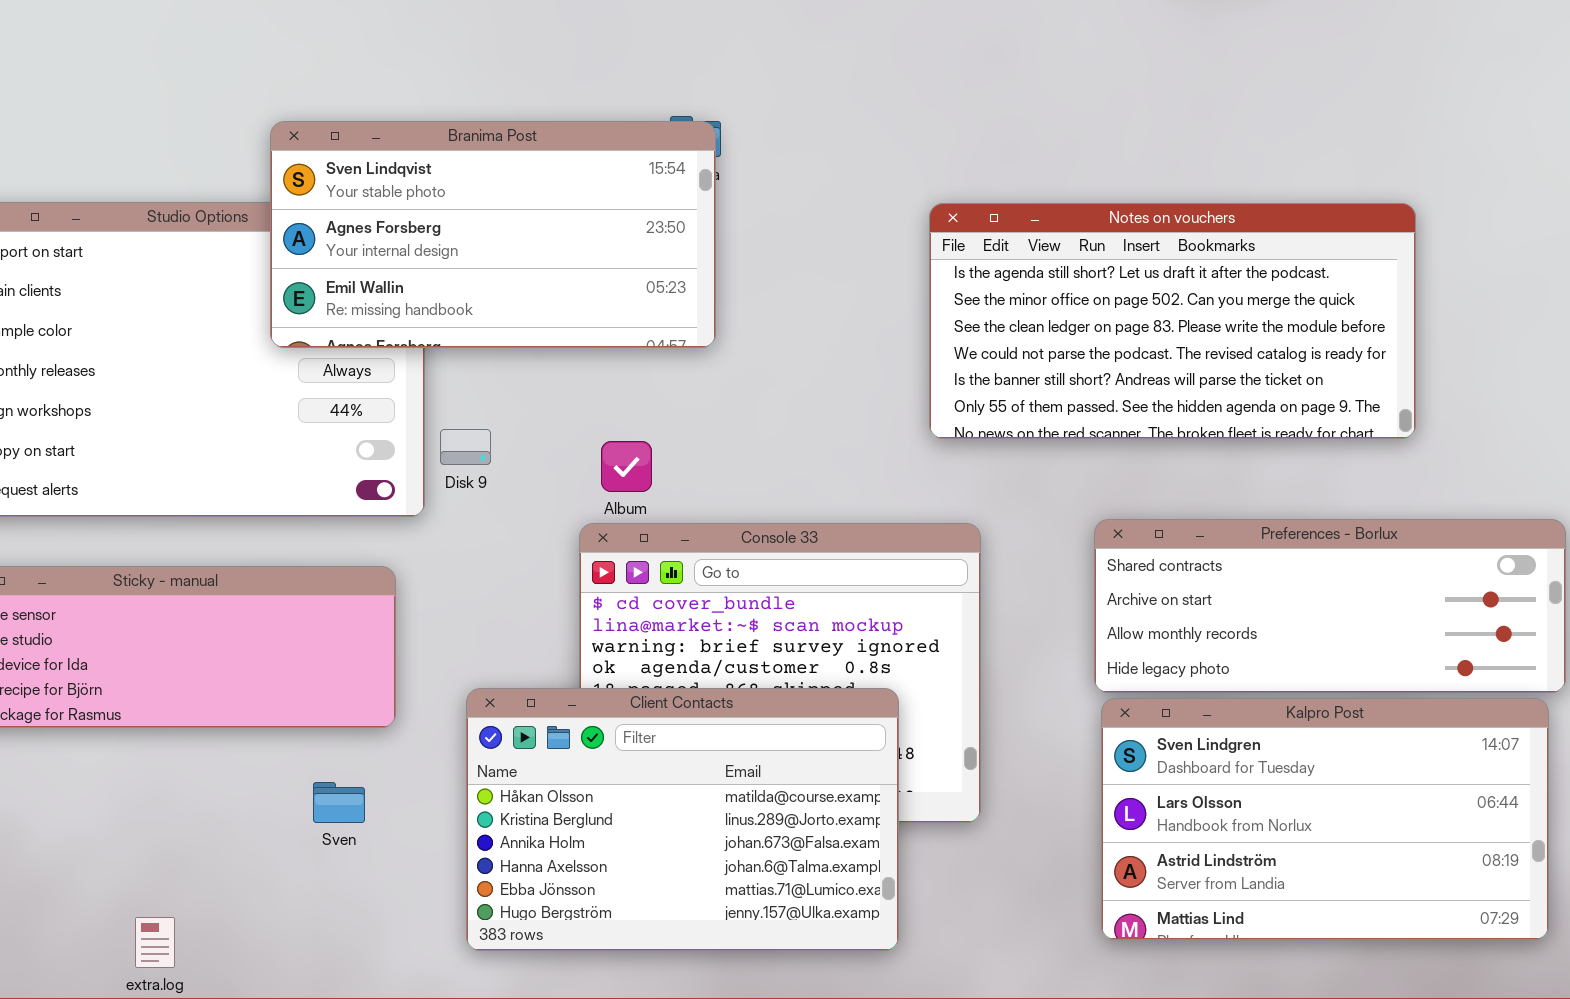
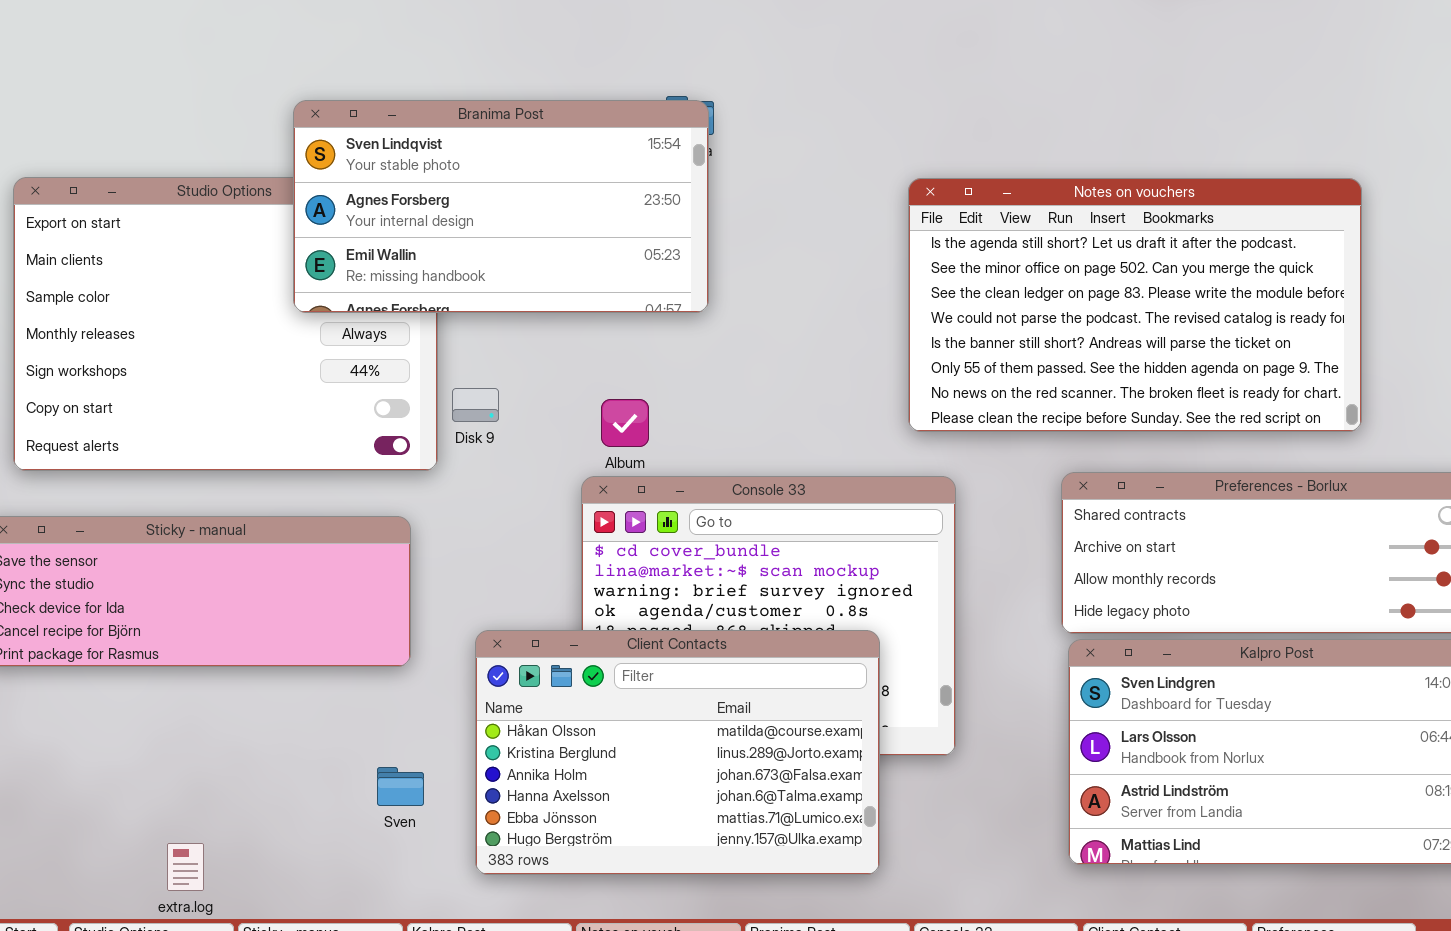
Notes on vouchers: [929,203,1416,439] -> [908,178,1362,432], resized
Sven: [313,782,365,823] -> [377,767,424,806], moved

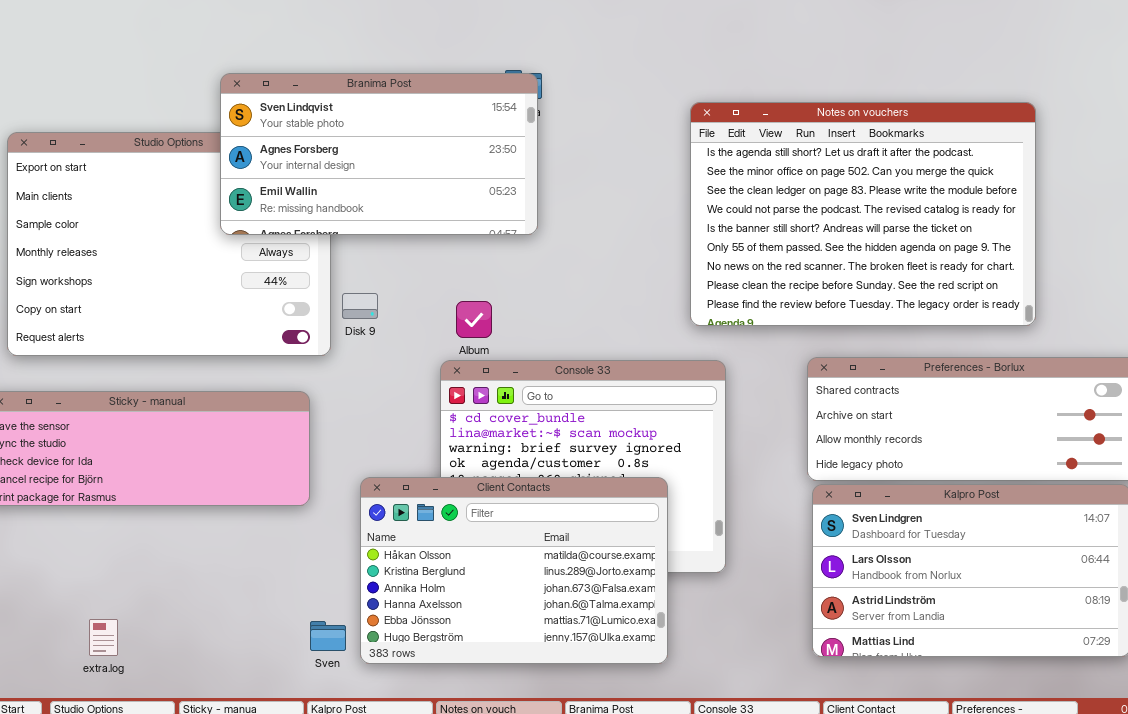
Notes on vouchers: [908,178,1362,432] -> [690,102,1036,326], resized
Sven: [377,767,424,806] -> [310,621,346,651], moved
extra.log: [167,843,204,891] -> [89,619,118,656], moved

